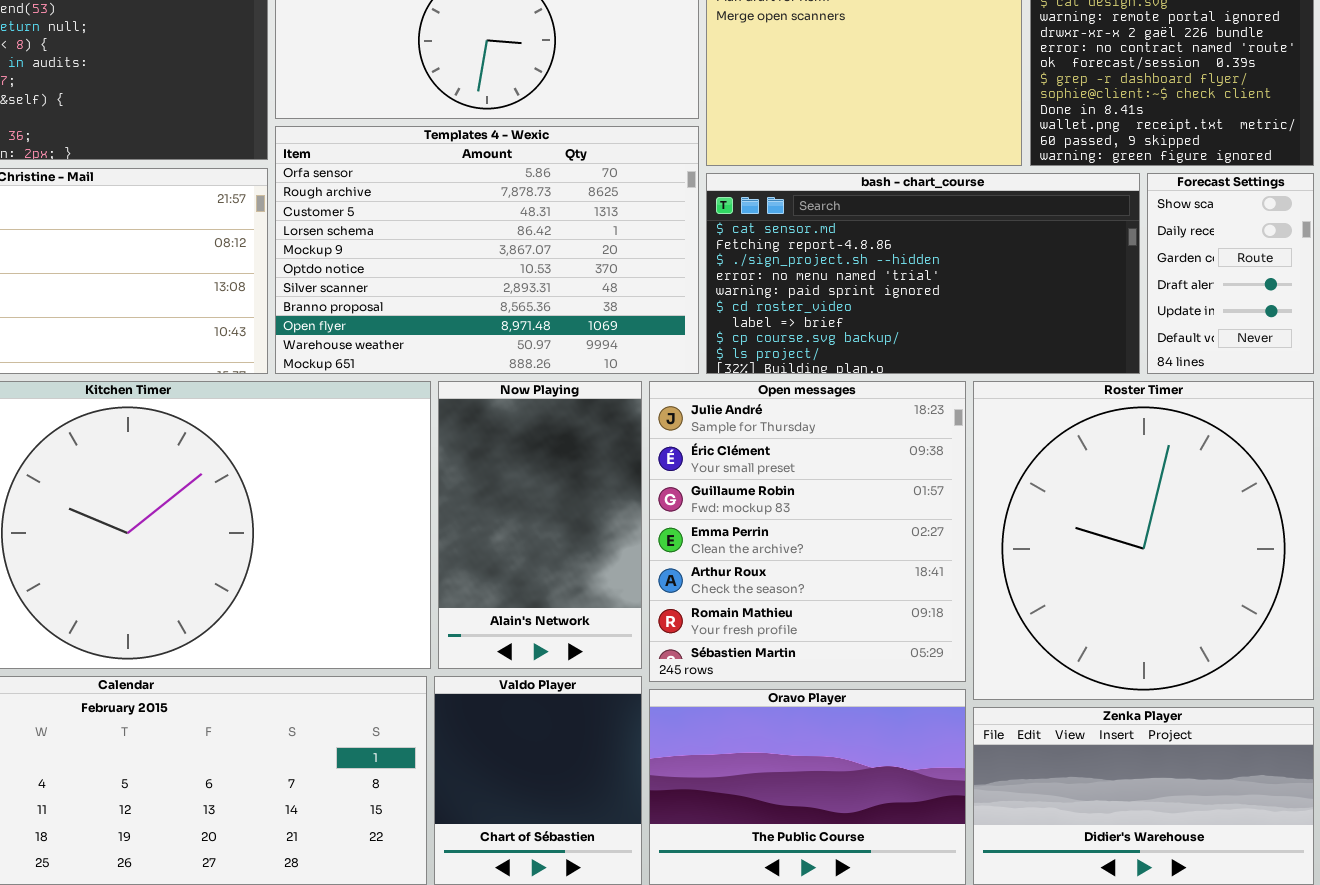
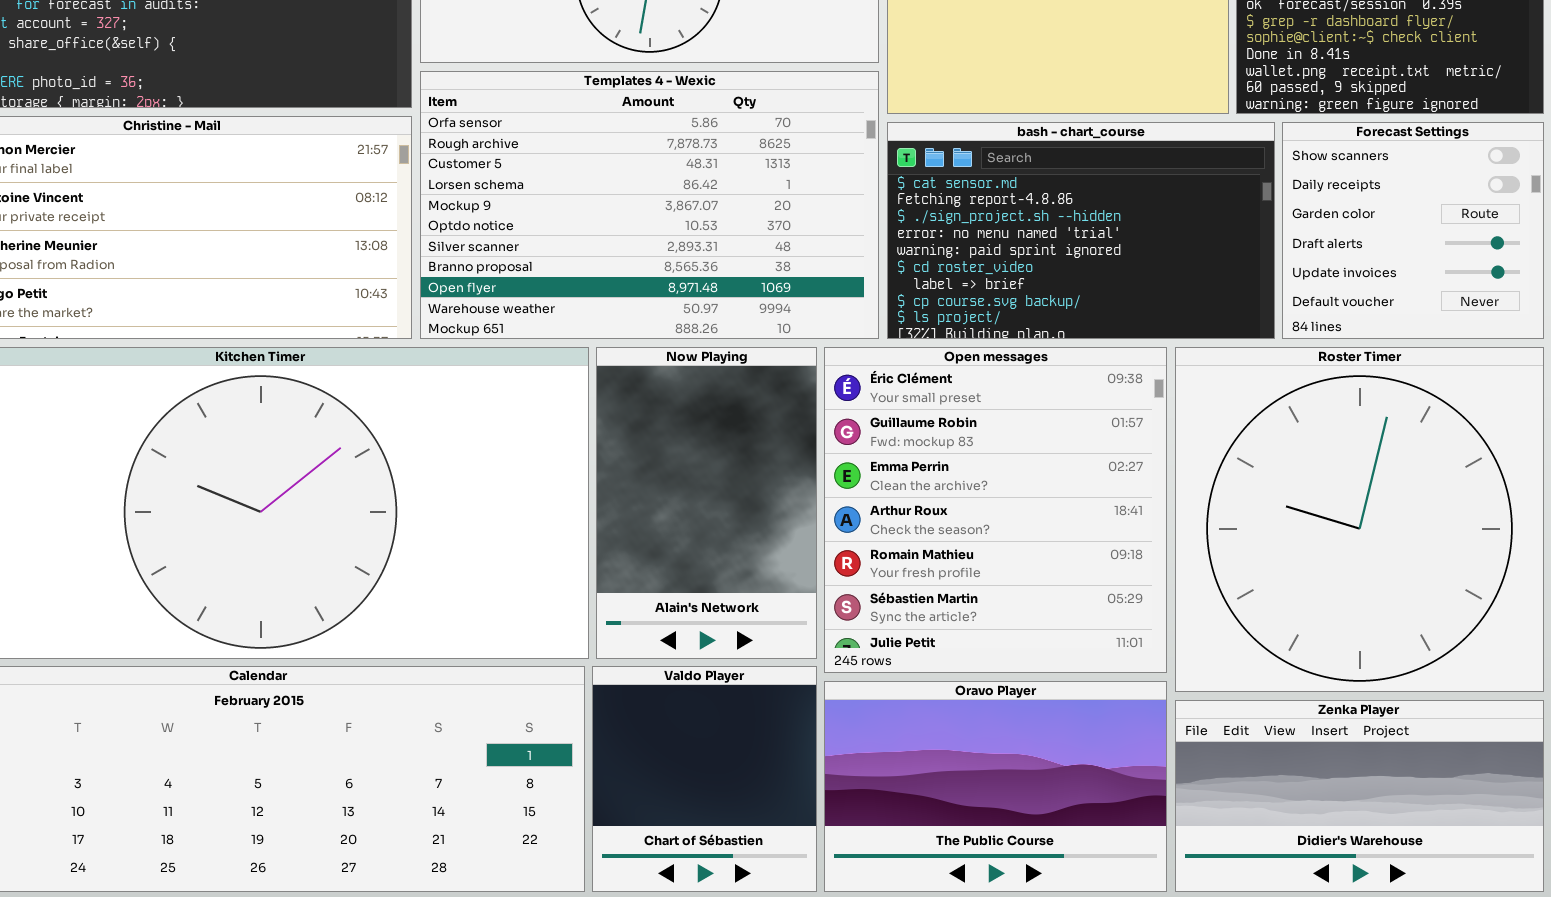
bash - chart_course: [706,173,1140,374] -> [887,122,1275,339], resized
Forecast Settings: [1147,173,1314,374] -> [1282,122,1544,339], resized
Open messages: [649,381,966,682] -> [824,347,1167,673], scrolled down 1 row

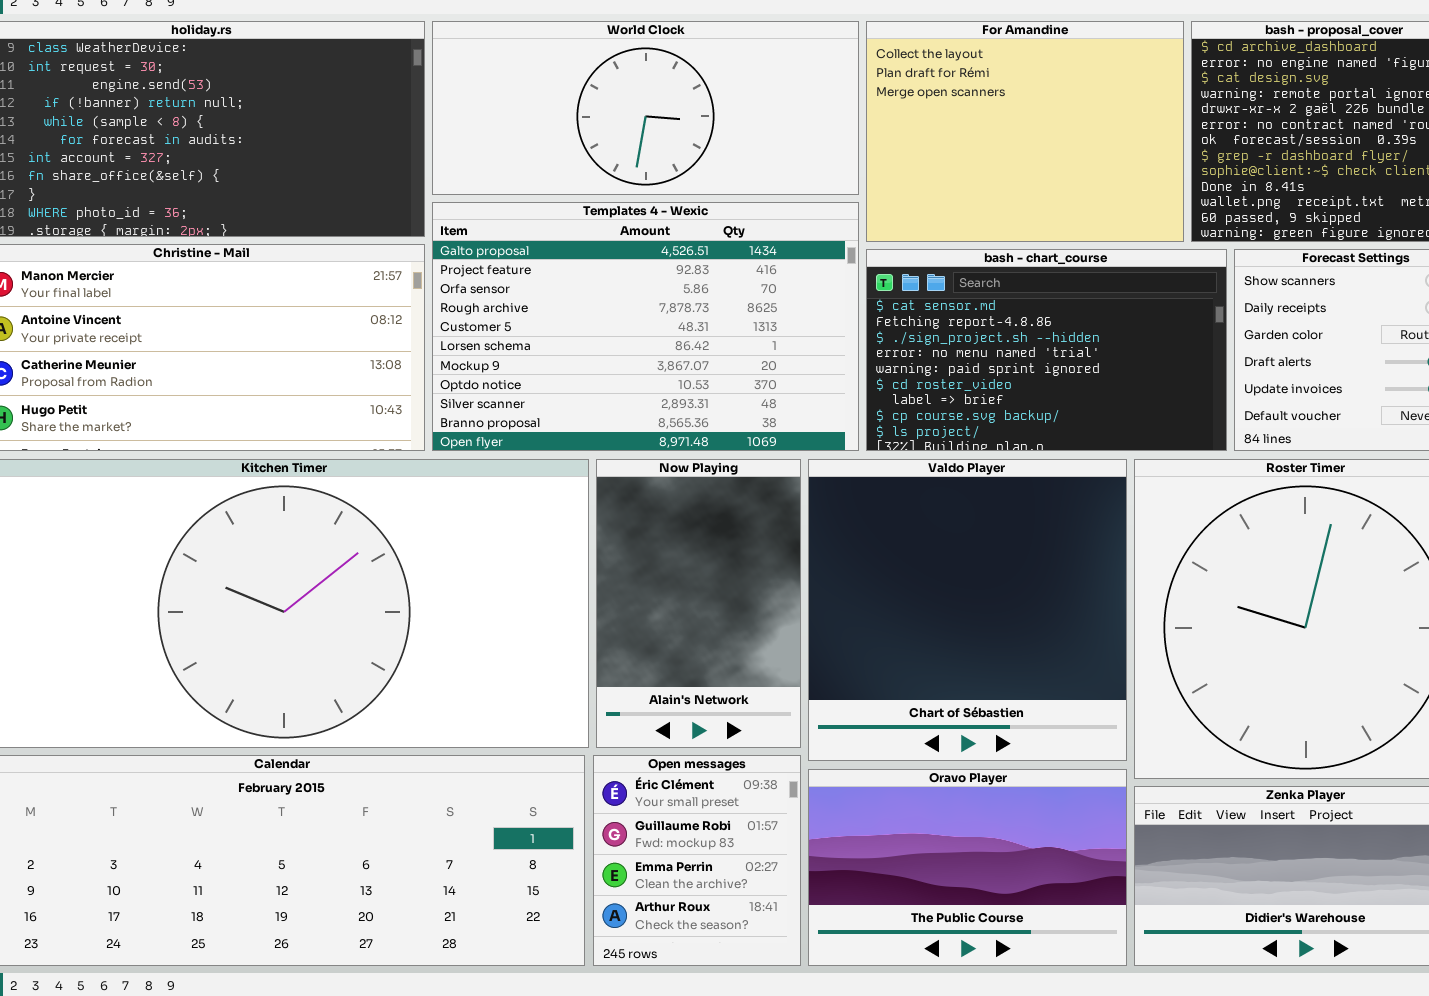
Templates 4 - Wexic: [420,71,879,339] -> [432,202,859,451], scrolled up 2 rows
Open messages: [824,347,1167,673] -> [593,755,801,966], moved, resized
Valdo Player: [592,666,817,892] -> [808,459,1127,761], moved, resized

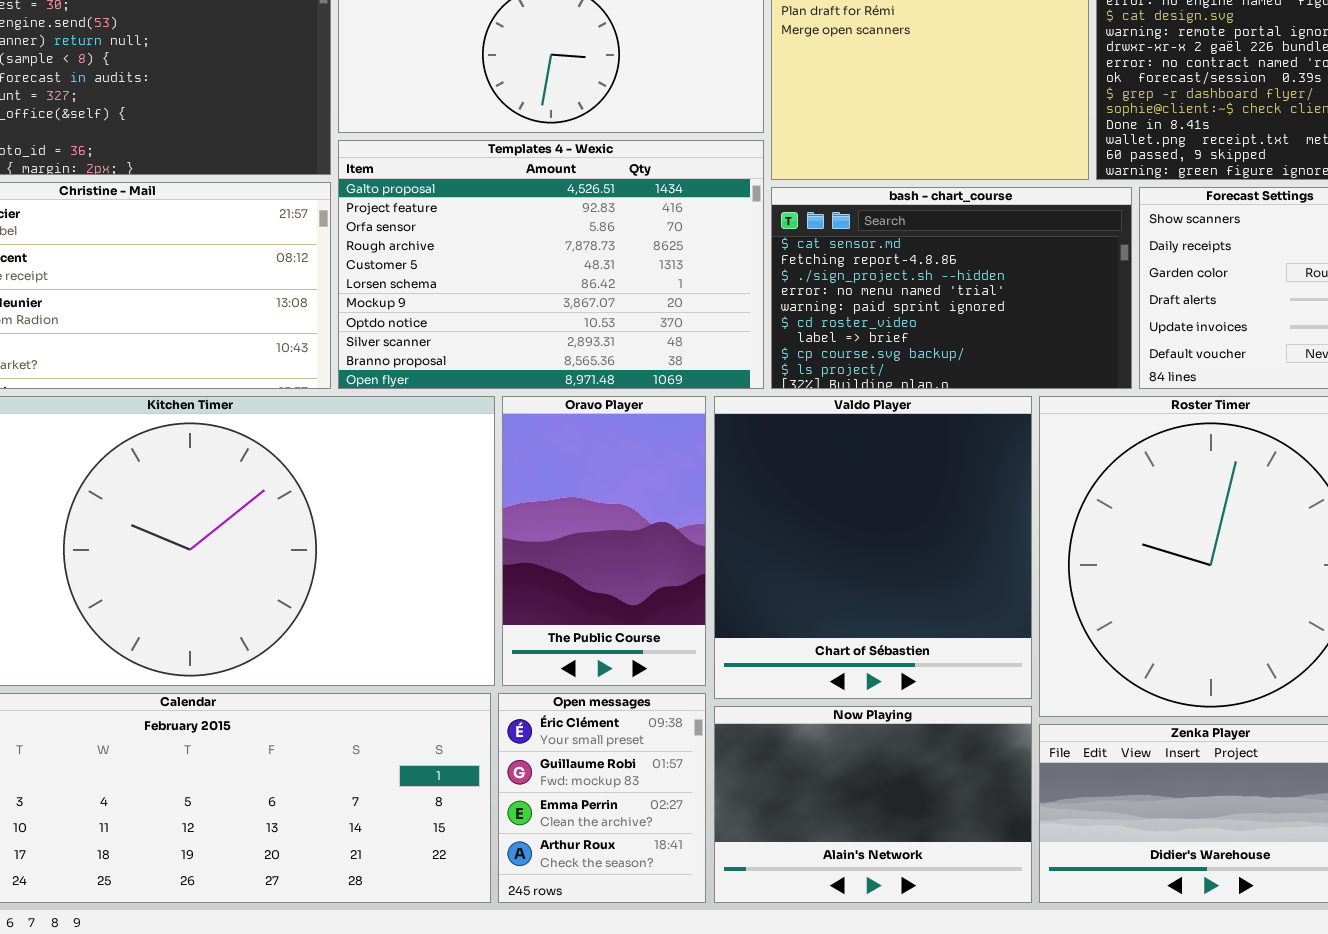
Now Playing: [596,459,801,748] -> [714,706,1032,903], moved, resized
Oravo Player: [808,769,1127,966] -> [502,396,706,686], moved, resized

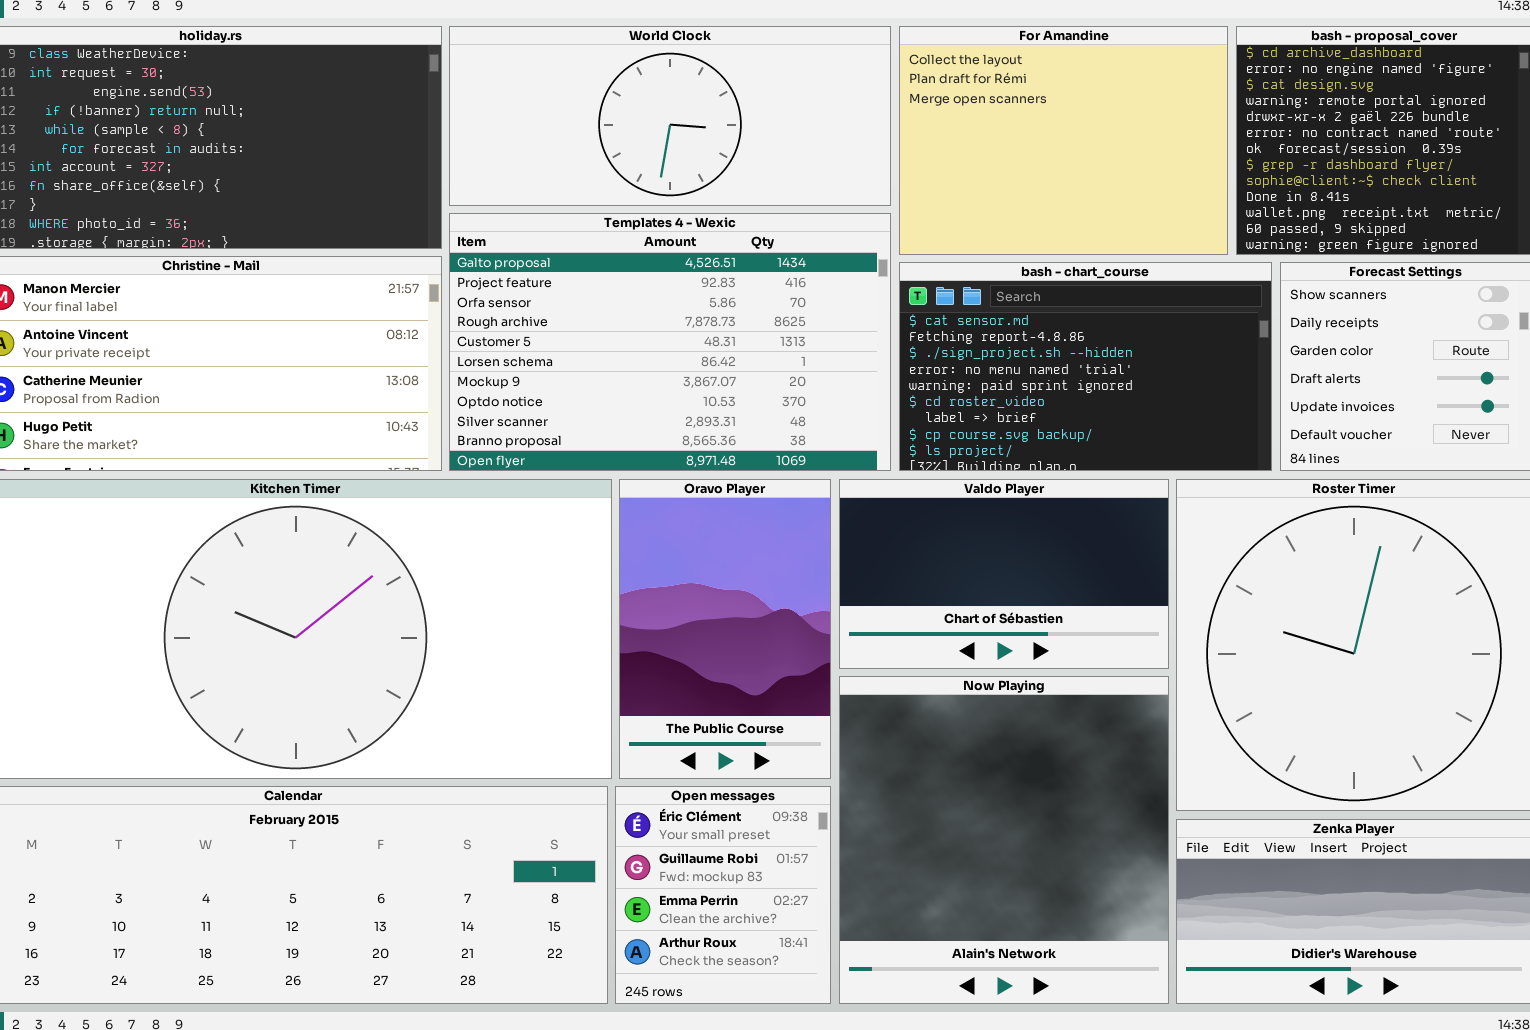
Valdo Player: [714,396,1032,699] -> [839,479,1169,669], resized
Now Playing: [714,706,1032,903] -> [839,676,1169,1004], resized

